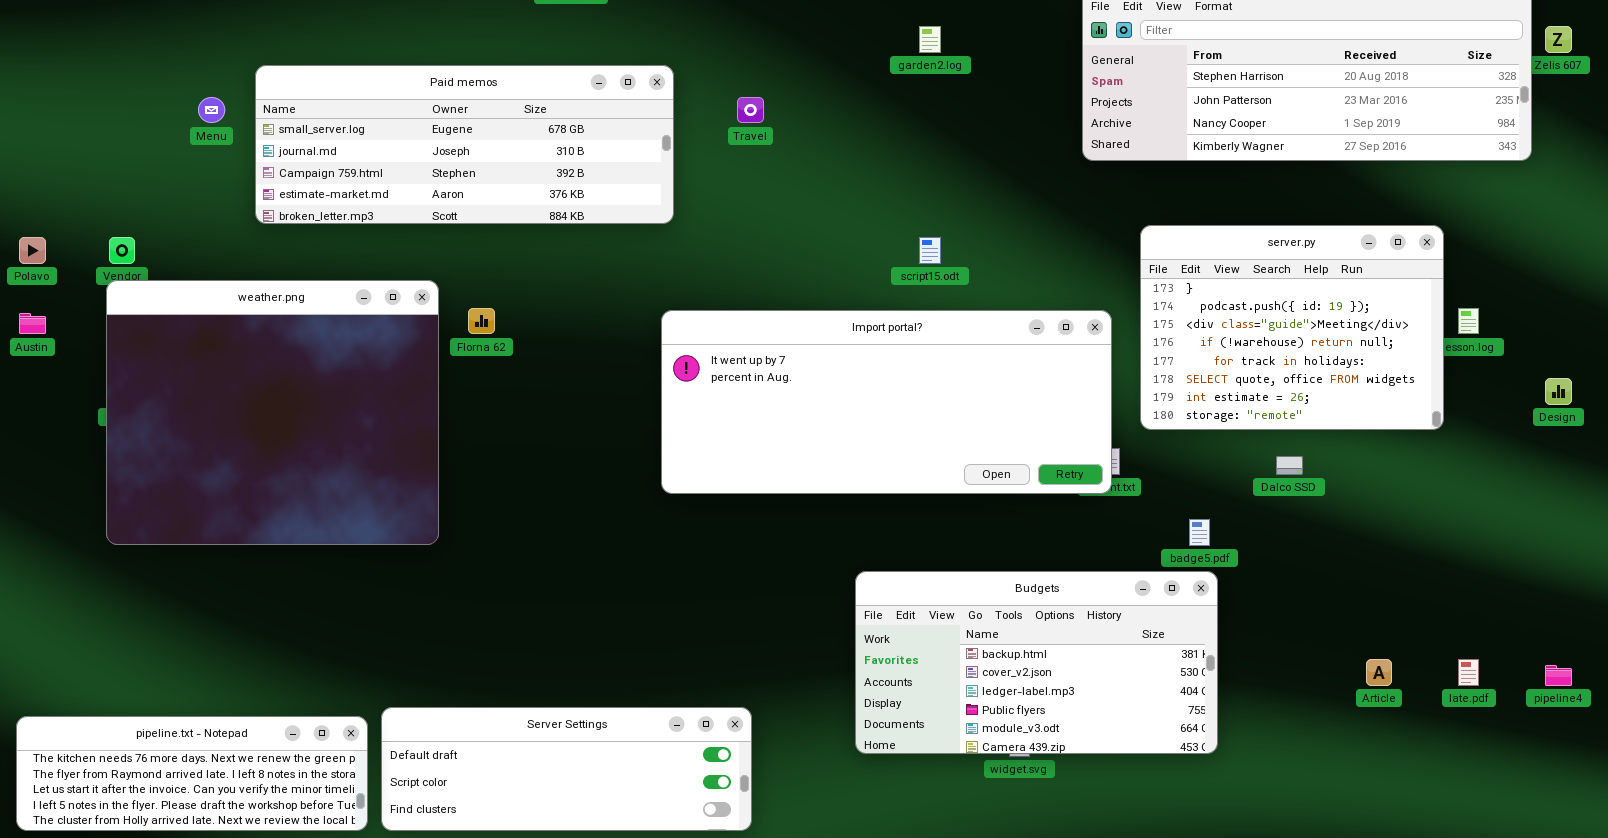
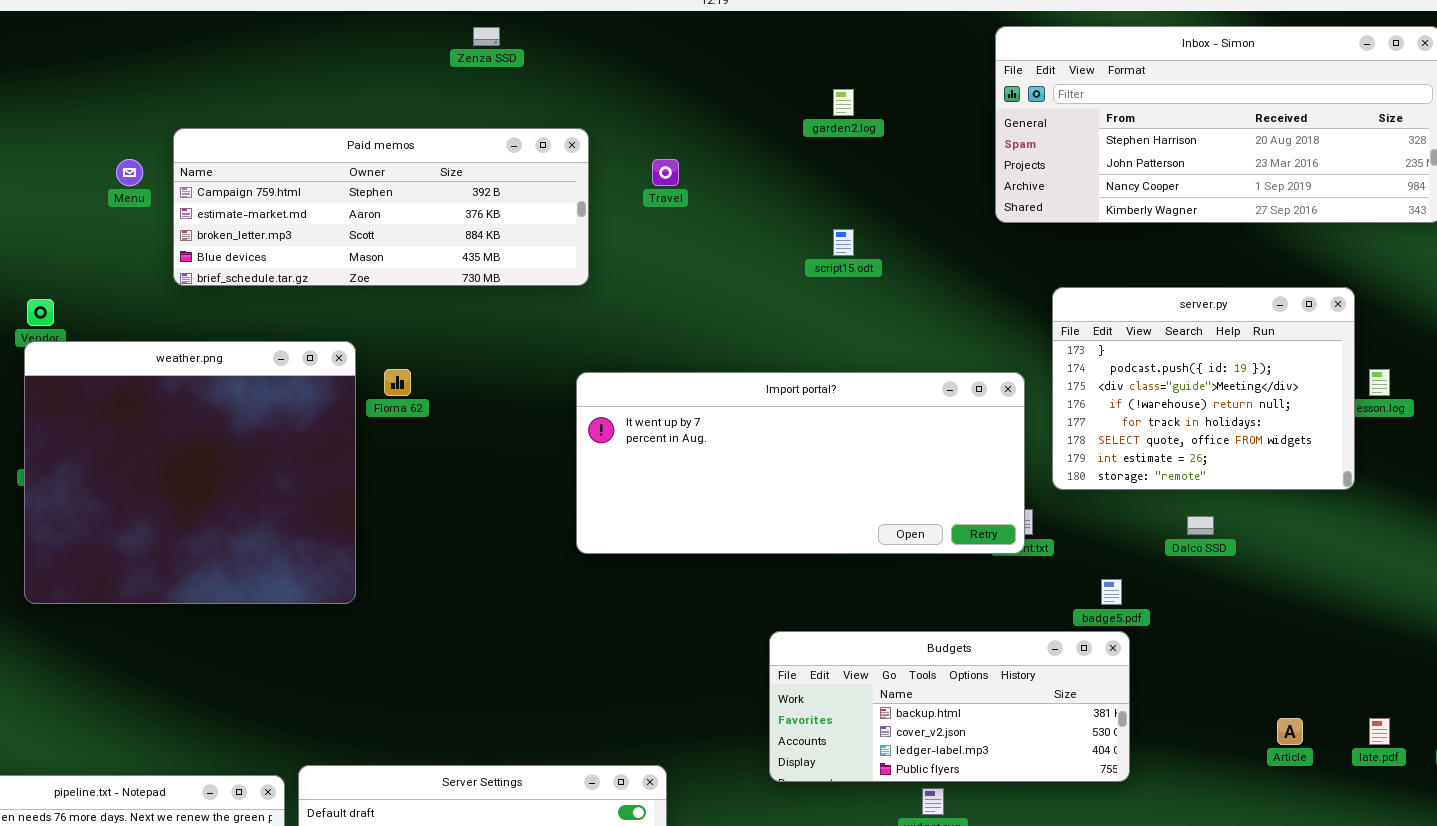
Paid memos: [255,65,674,224] -> [173,128,589,286], scrolled down 2 rows
script15.odt: [919,237,941,264] -> [833,229,854,256], moved
Budgets: [855,571,1218,754] -> [769,631,1130,782], resized

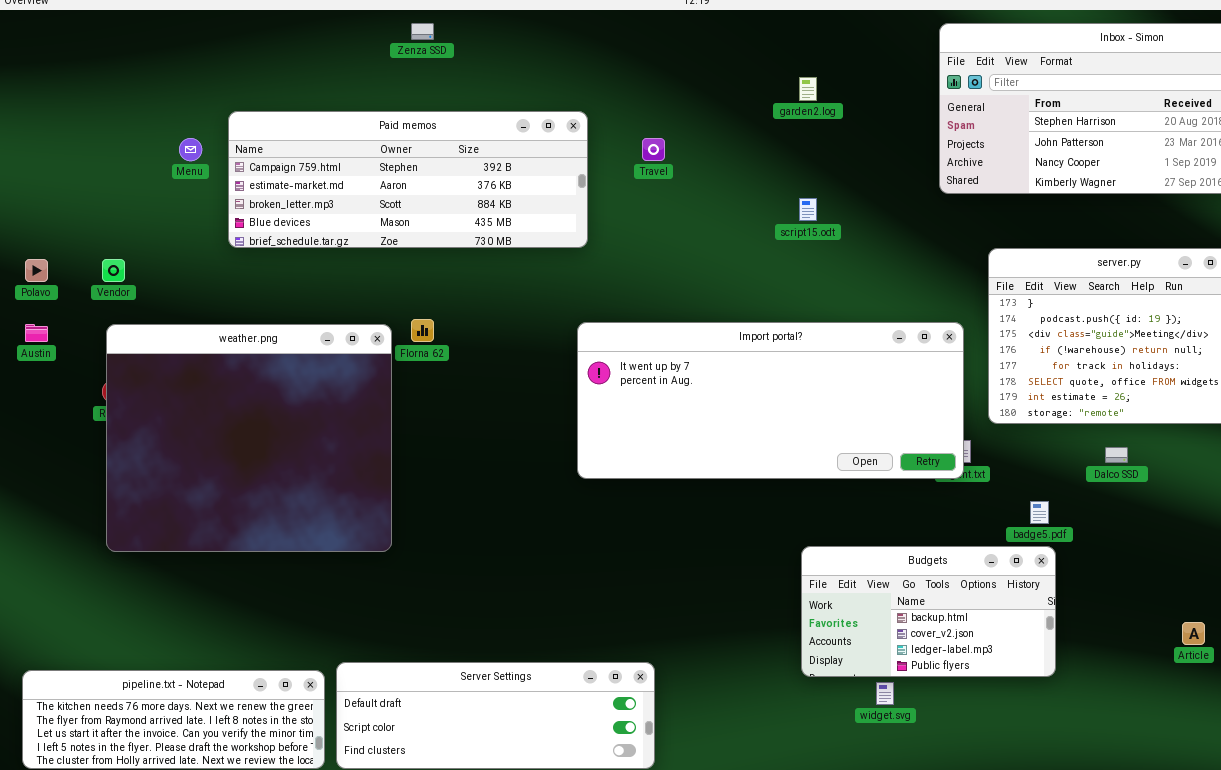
Zenza SSD: [473,27,500,46] -> [411,23,434,40], moved
weather.png: [24,341,356,604] -> [106,324,392,552], moved
Budgets: [769,631,1130,782] -> [801,546,1056,677], resized

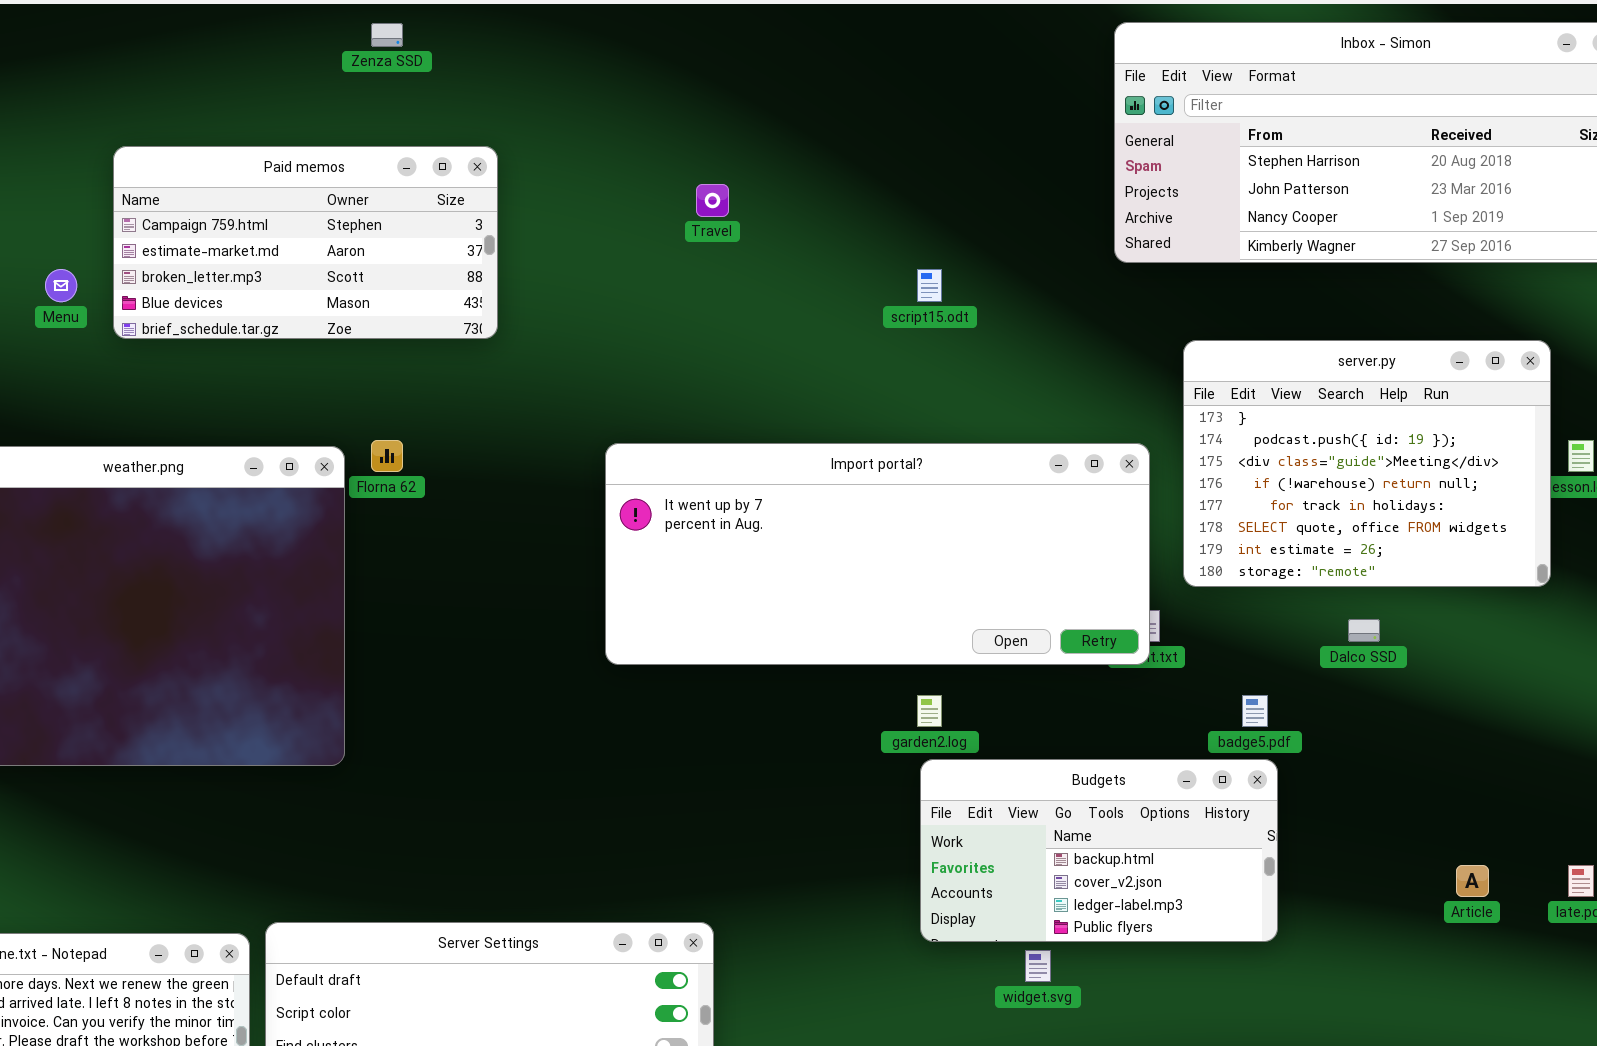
garden2.log: [799,77,817,101] -> [917,695,942,727], moved
Paid memos: [228,111,588,248] -> [113,146,498,339], resized
Menu: [179,138,202,161] -> [45,269,77,302], moved

